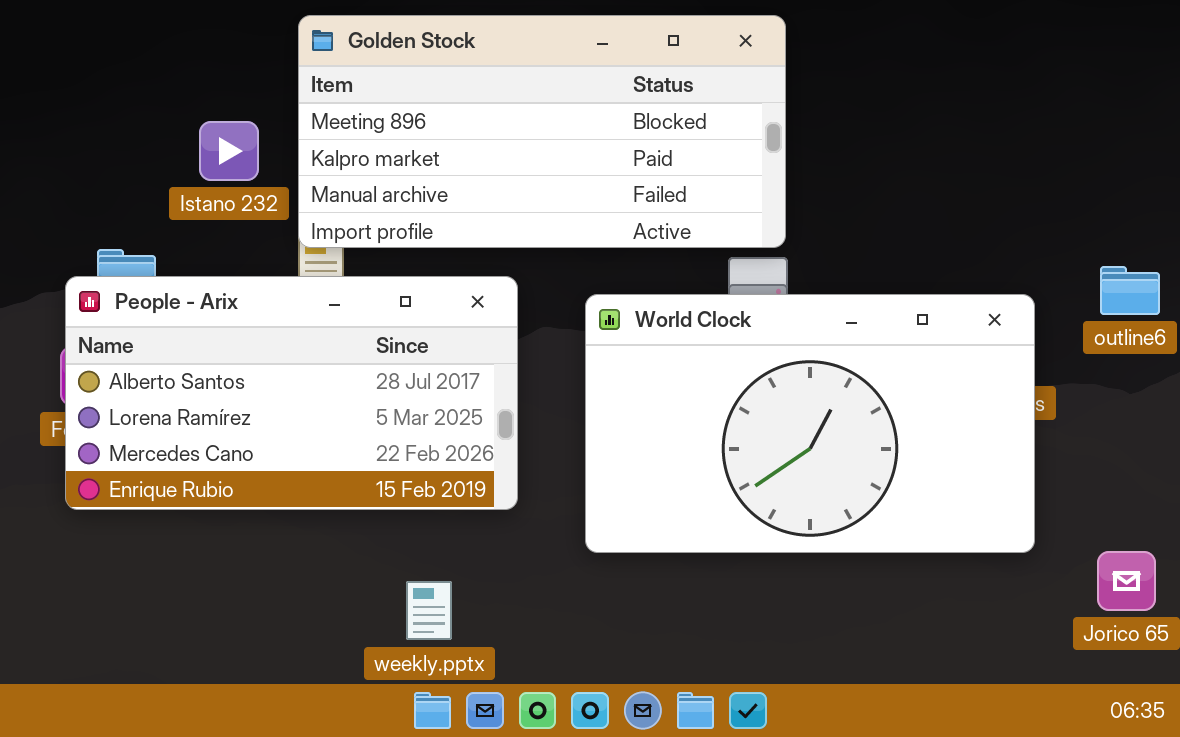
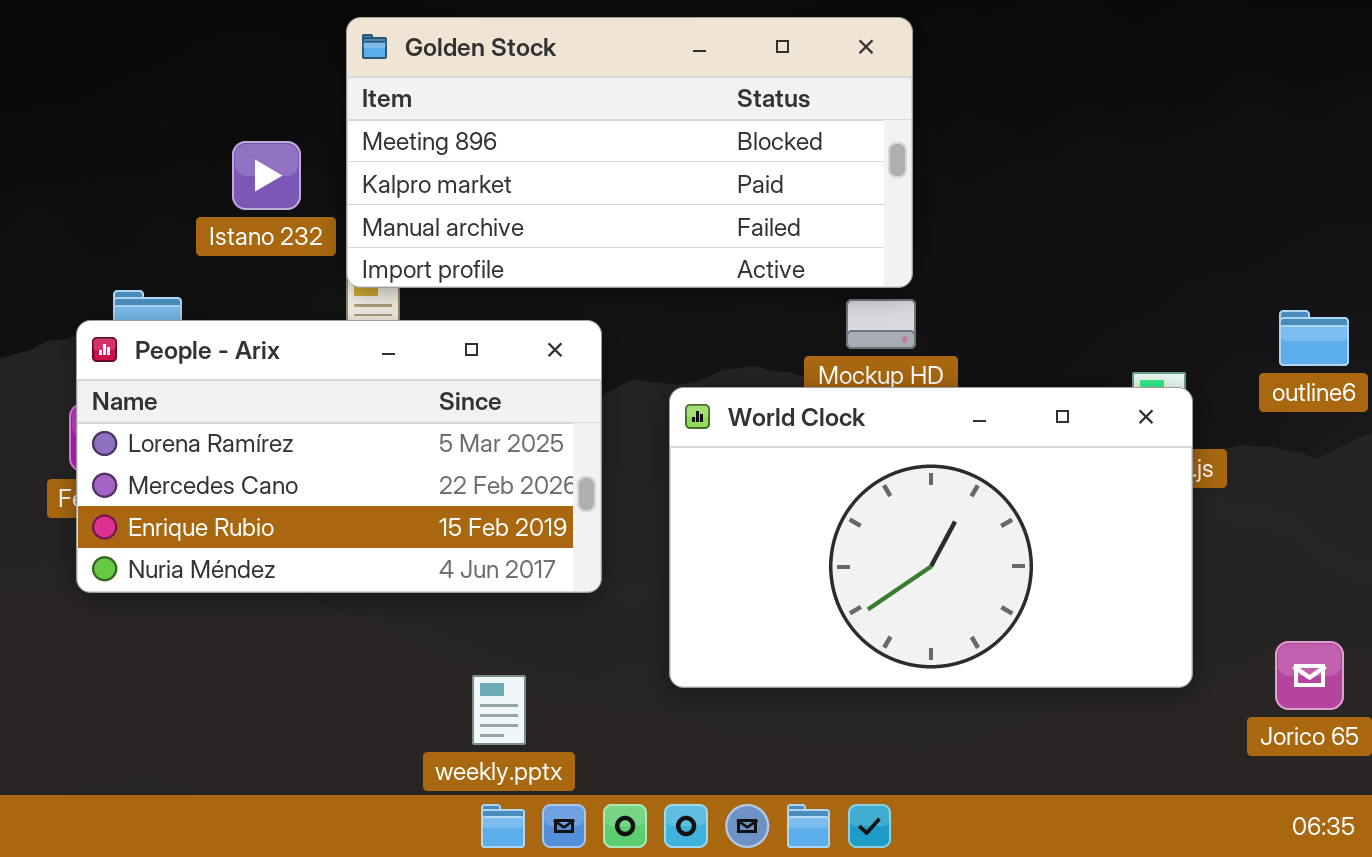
People - Arix: [65,276,518,510] -> [76,320,602,593], scrolled down 1 row
World Clock: [585,294,1035,553] -> [669,387,1193,688], moved

